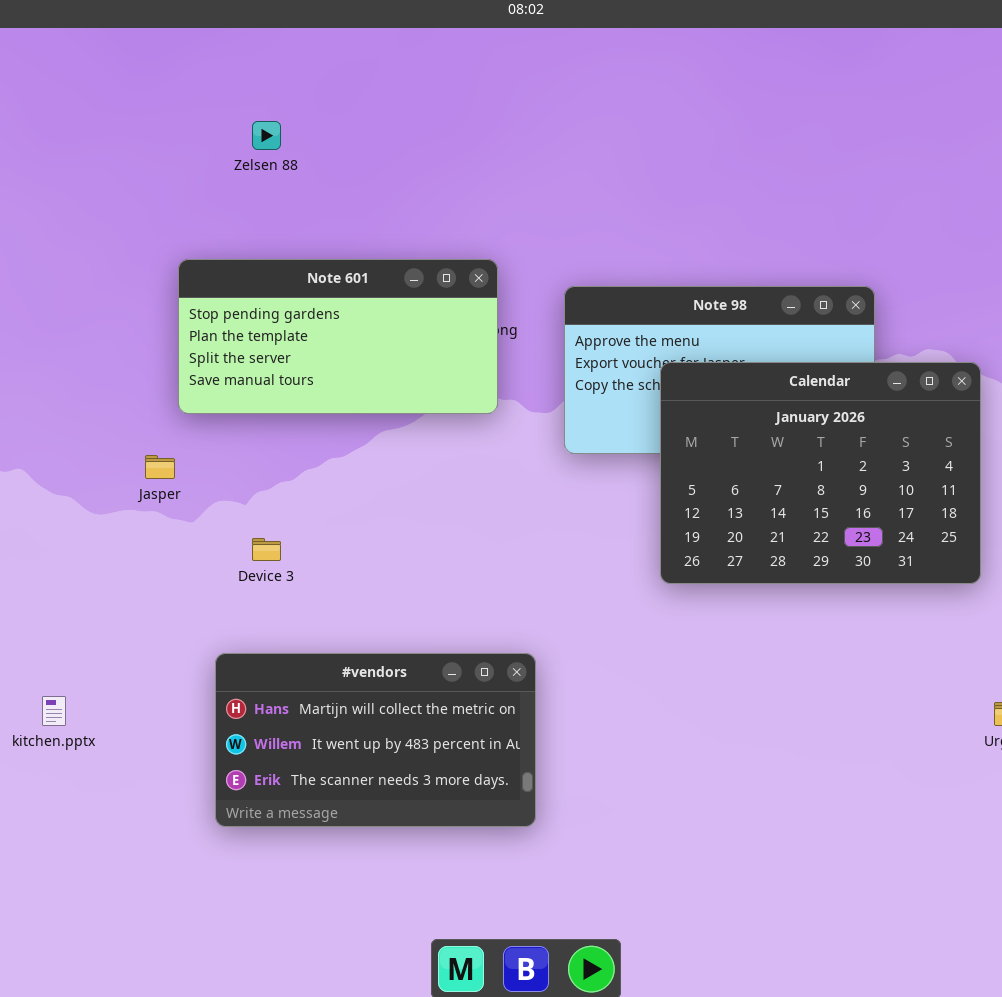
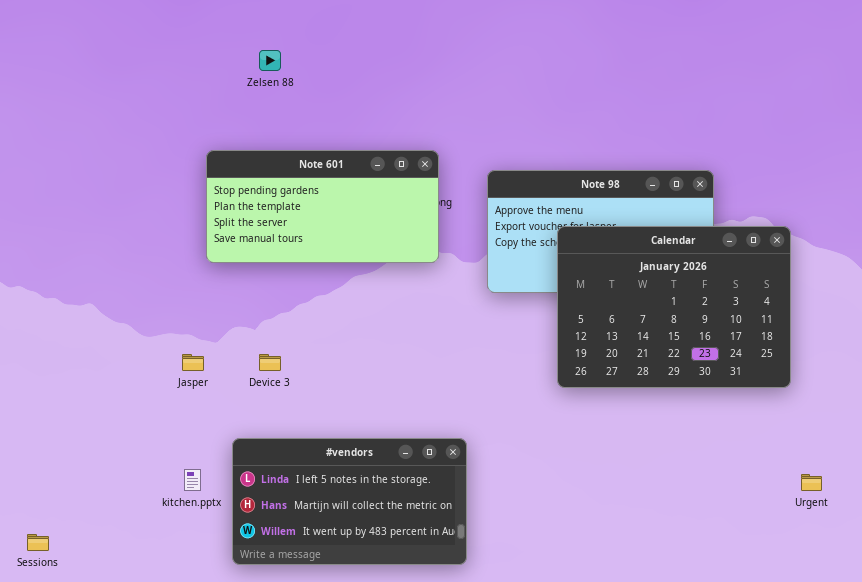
Jasper: [145,455,175,479] -> [182,354,204,371], moved
#vendors: [215,653,536,827] -> [232,438,467,565], scrolled up 1 row
kitchen.pptx: [42,696,66,726] -> [184,469,201,491], moved

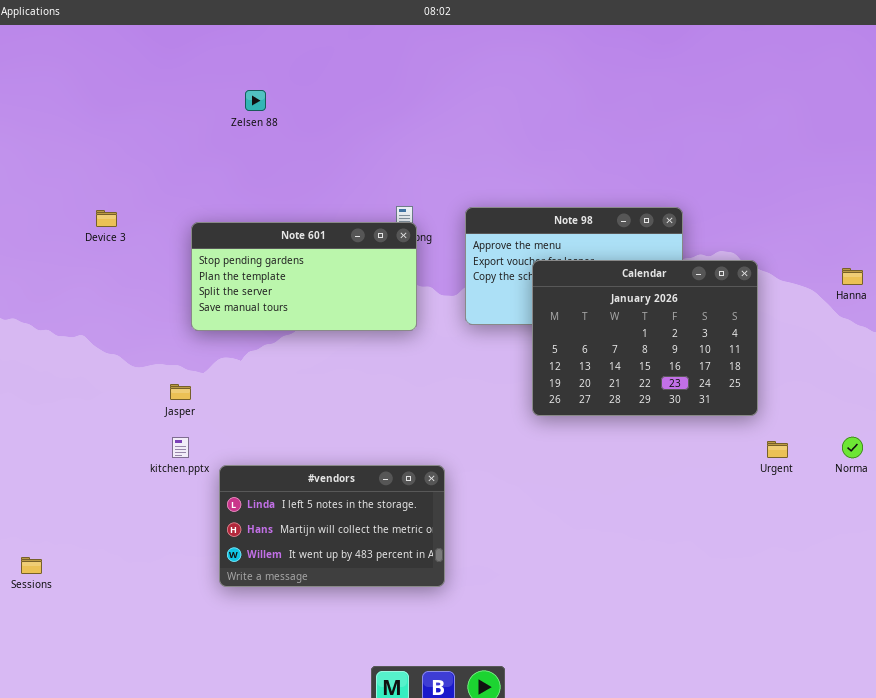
Note 601: [206,150,439,263] -> [191,222,417,331], moved
Device 3: [259,354,281,371] -> [96,210,117,227], moved
kitchen.pptx: [184,469,201,491] -> [172,437,189,458], moved
Urgent: [801,474,822,491] -> [767,441,788,458], moved

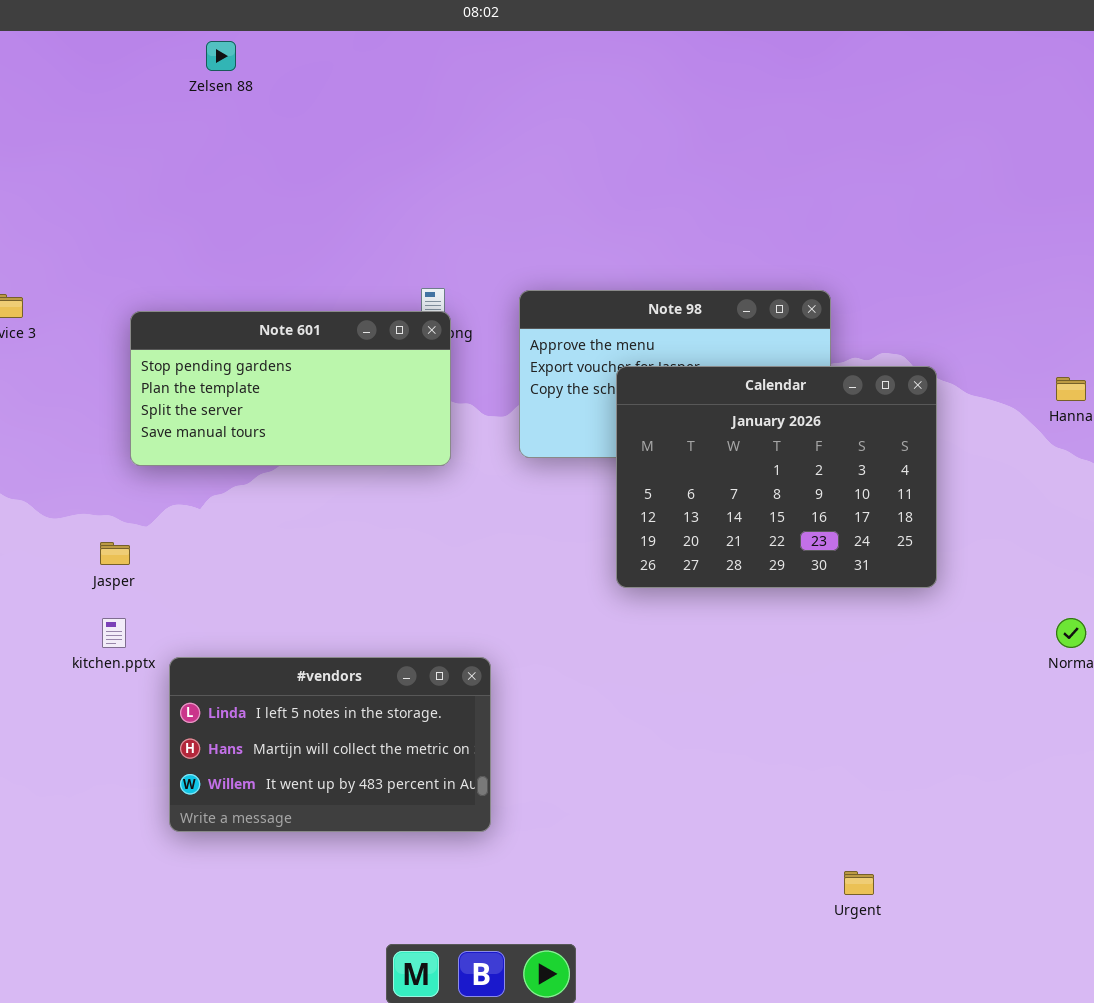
Zelsen 88: [245,90,266,111] -> [206,41,236,71], moved
Urgent: [767,441,788,458] -> [844,871,874,895], moved

